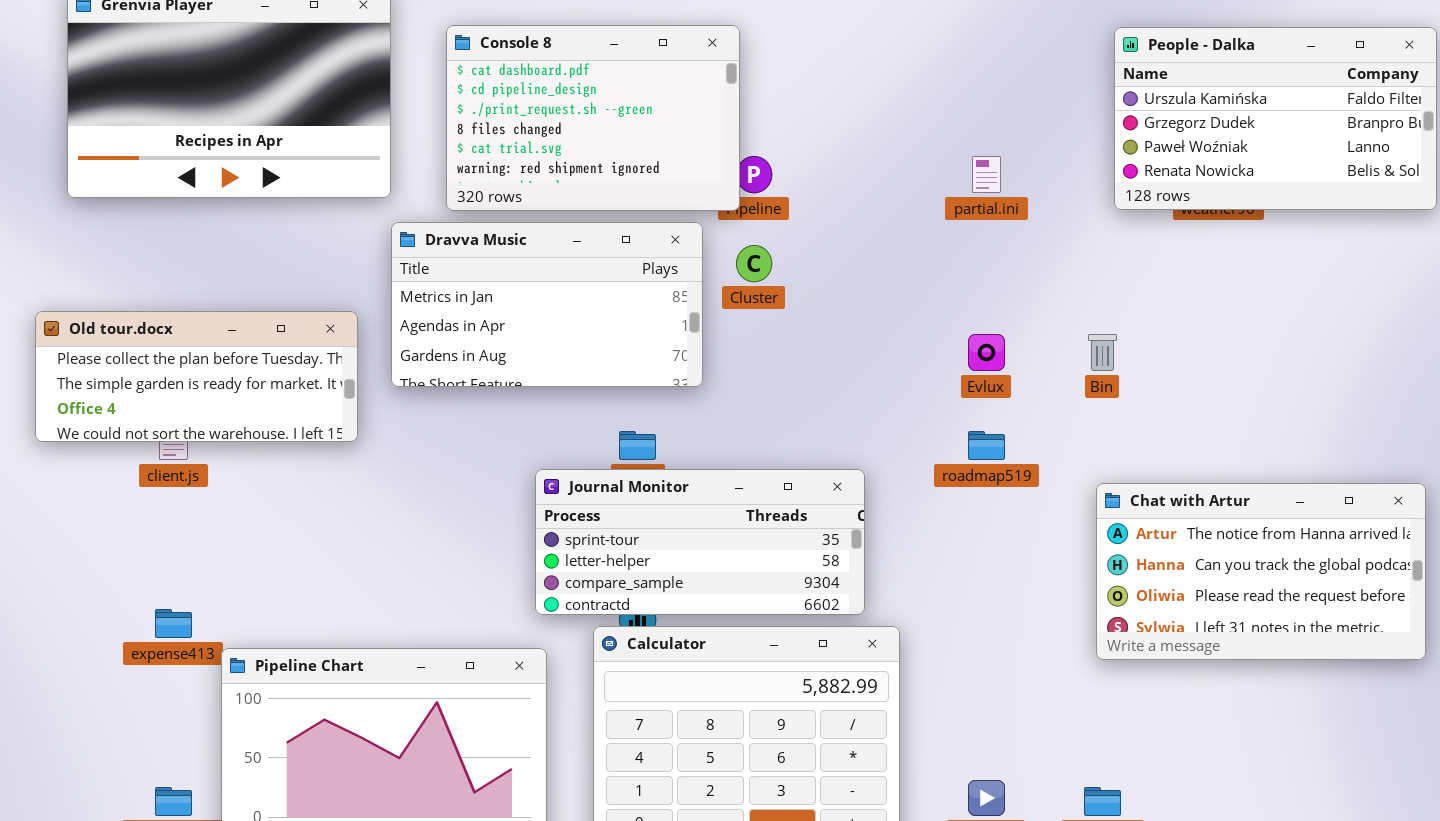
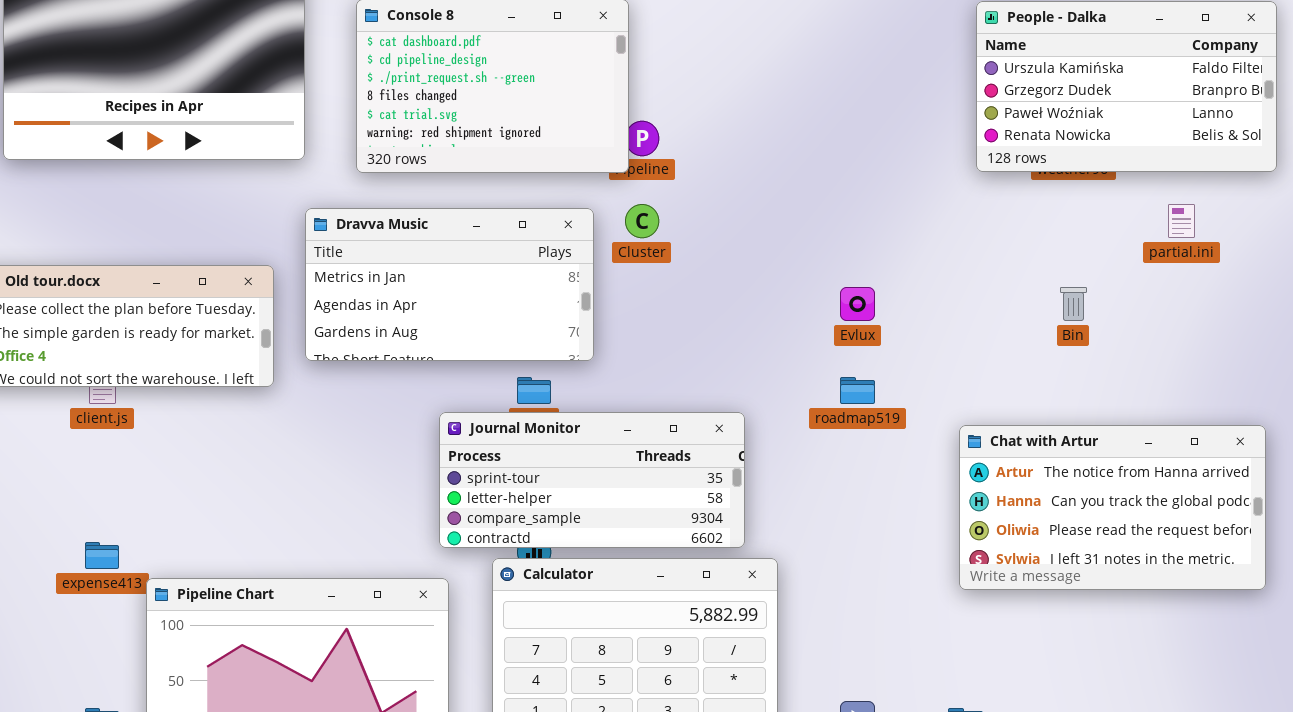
partial.ini: [972,156,1001,193] -> [1168,204,1195,238], moved
Dravva Music: [391,222,703,387] -> [305,208,594,361], moved
Bin: [1088,334,1117,371] -> [1060,287,1087,321], moved

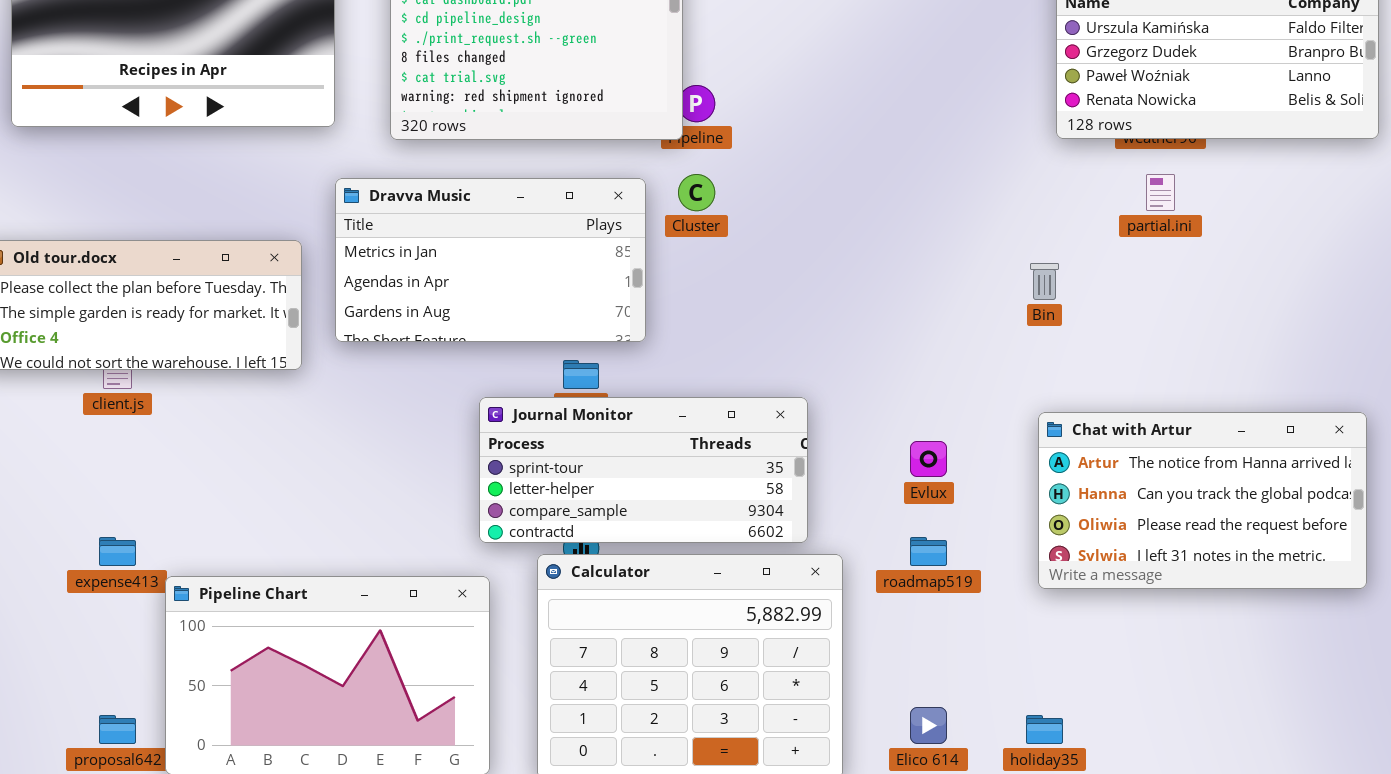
partial.ini: [1168,204,1195,238] -> [1146,174,1175,211], moved
Evlux: [840,287,875,321] -> [910,441,947,477], moved
Bin: [1060,287,1087,321] -> [1030,263,1059,300], moved
roadmap519: [840,377,875,404] -> [910,537,947,566], moved

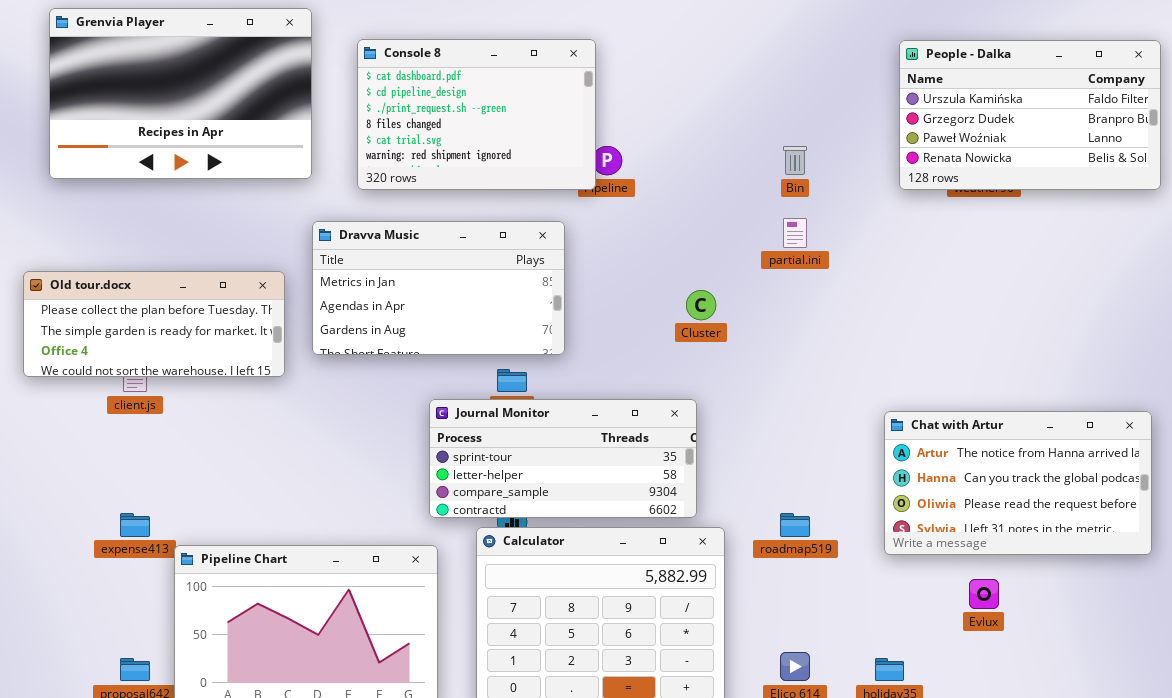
Cluster: [678,174,715,211] -> [686,290,716,320], moved
partial.ini: [1146,174,1175,211] -> [783,218,807,248], moved
Bin: [1030,263,1059,300] -> [783,146,807,175], moved
Evlux: [910,441,947,477] -> [969,579,999,609], moved

